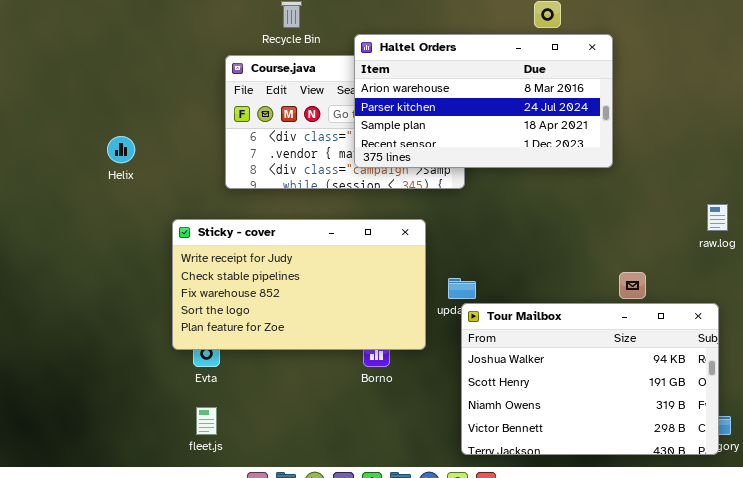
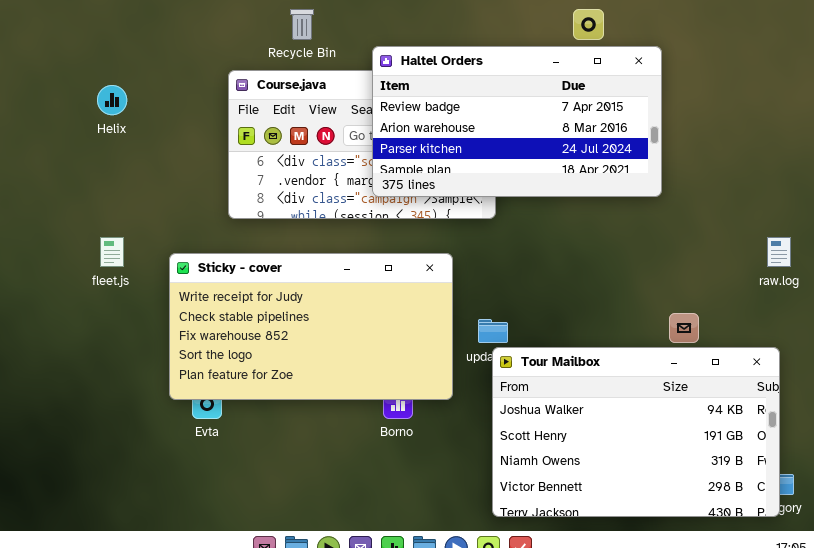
Haltel Orders: [354,34,613,168] -> [372,46,662,197], scrolled up 1 row
Helix: [107,136,135,163] -> [97,85,127,115], moved
fleet.js: [196,407,217,435] -> [100,237,124,267], moved

